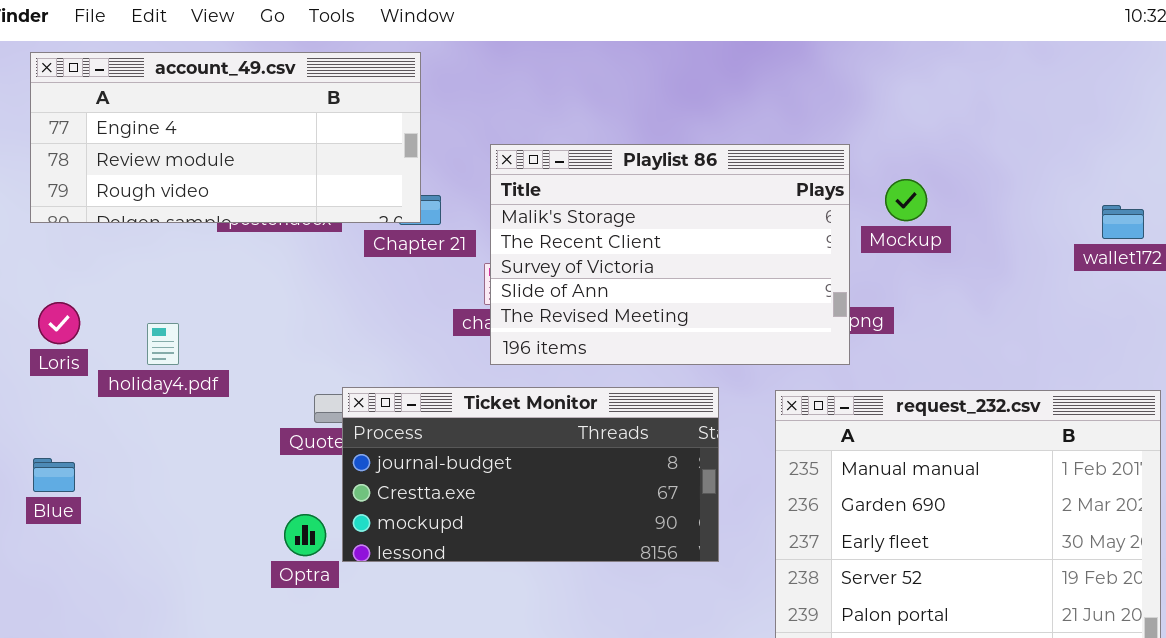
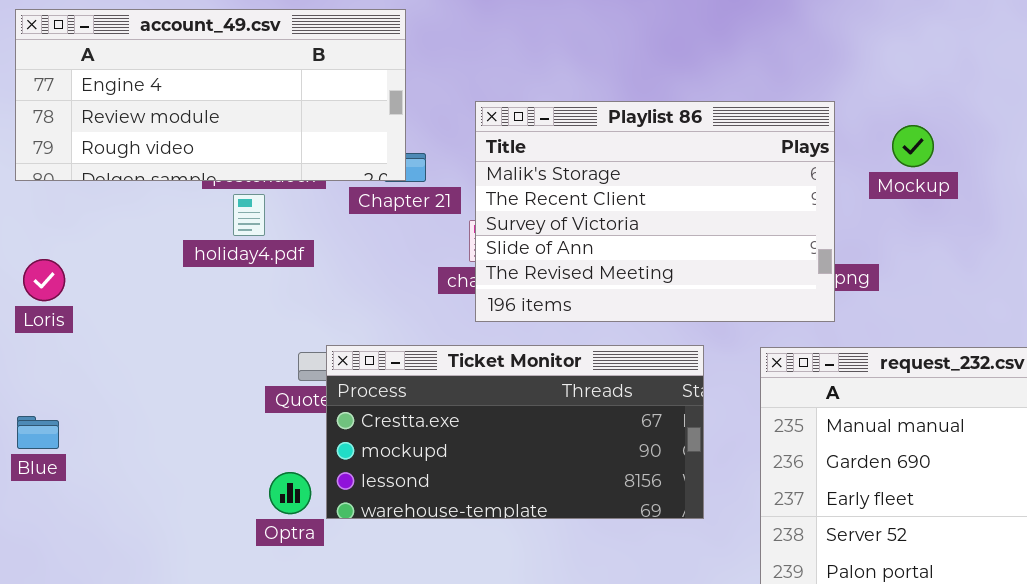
Mockup: [885,179,927,221] -> [892,125,934,167], moved
holiday4.pdf: [147,323,179,365] -> [233,194,265,236], moved
Ticket Monitor: [342,387,719,562] -> [326,345,704,519], scrolled down 1 row

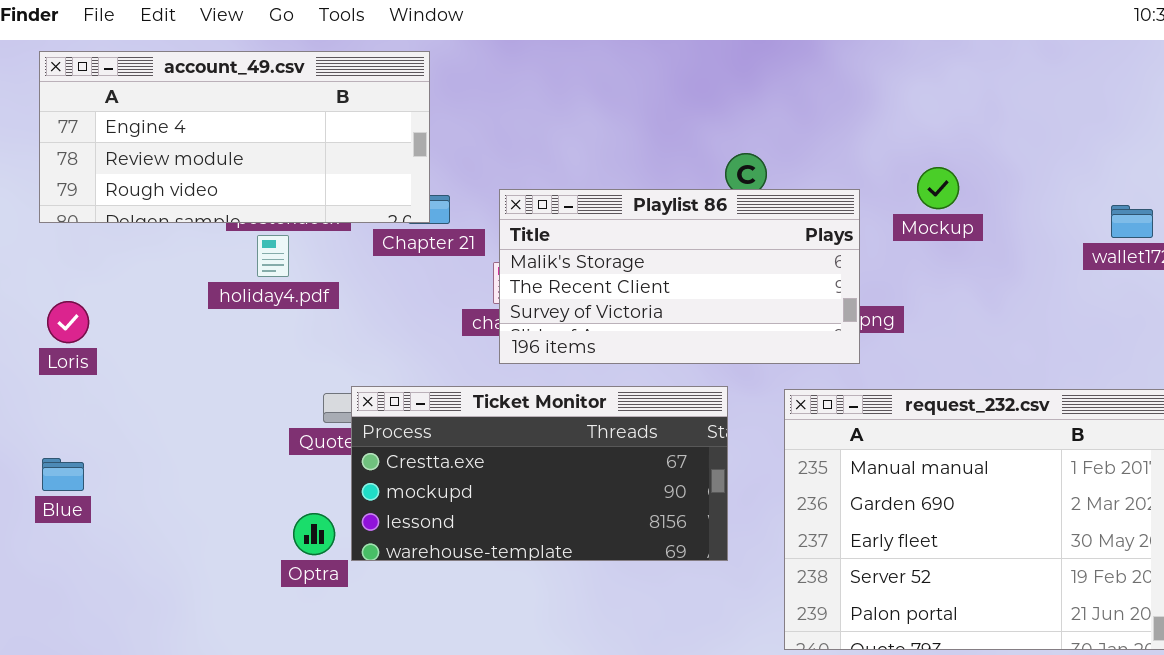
Playlist 86: [475,101,835,322] -> [499,189,860,364], resized

